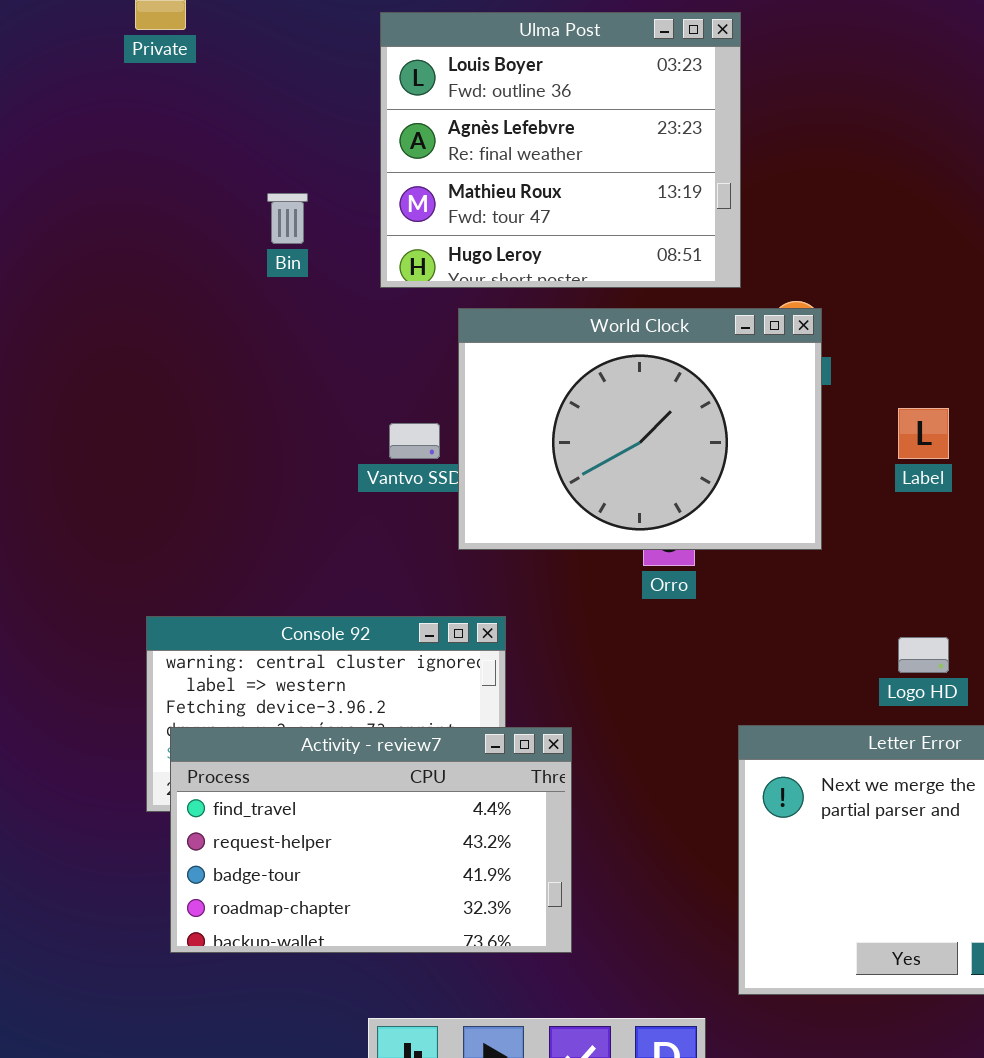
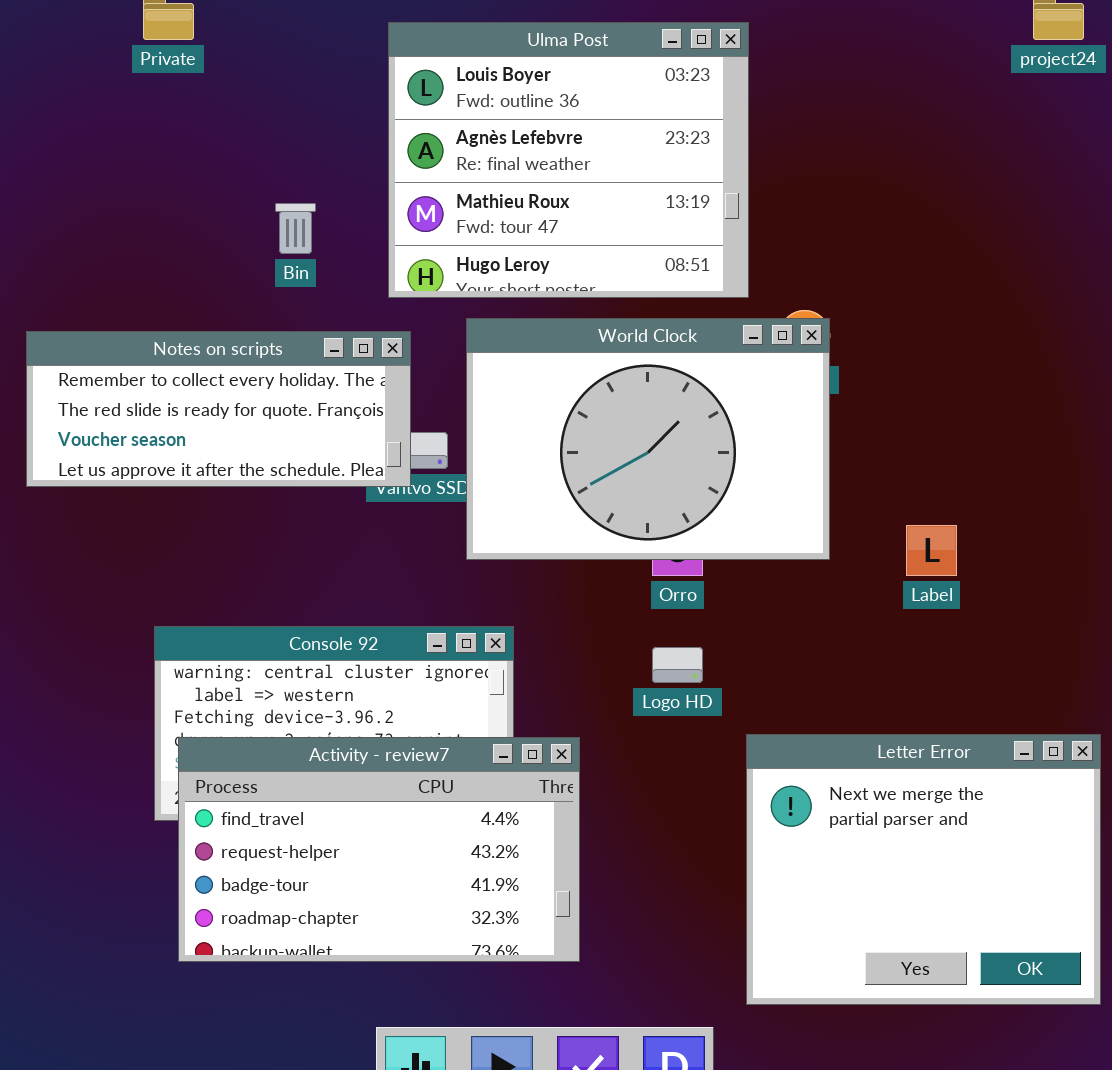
Notes on scripts: none -> [26,331,411,487], opened
Label: [898,408,949,459] -> [906,525,957,576], moved
Logo HD: [898,637,949,673] -> [652,647,703,683], moved

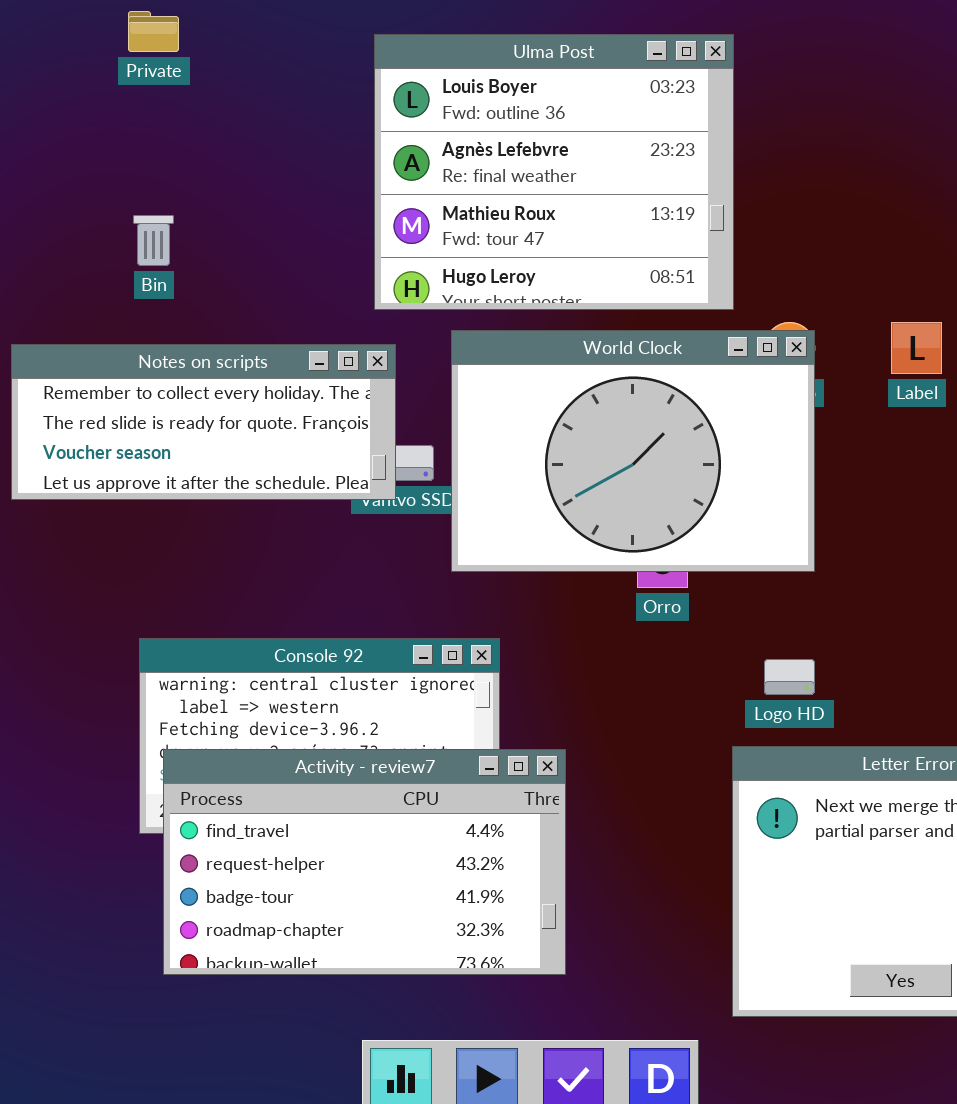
Bin: [275,203,316,254] -> [133,215,174,266], moved
Label: [906,525,957,576] -> [891,322,942,374], moved
Logo HD: [652,647,703,683] -> [764,659,815,695], moved

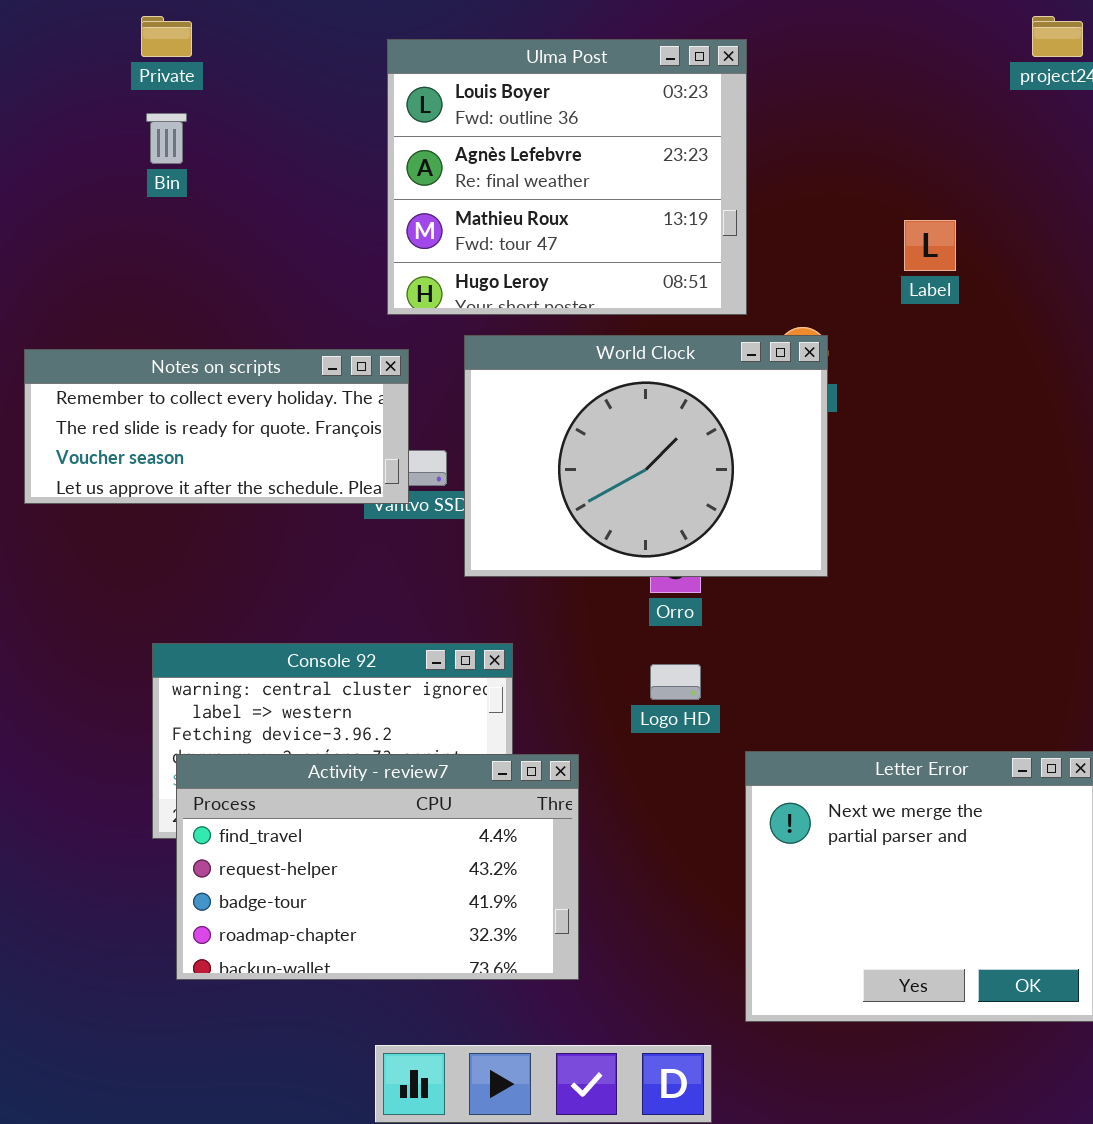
Bin: [133,215,174,266] -> [146,113,187,164], moved
Label: [891,322,942,374] -> [904,220,956,271], moved
Logo HD: [764,659,815,695] -> [650,664,701,700], moved

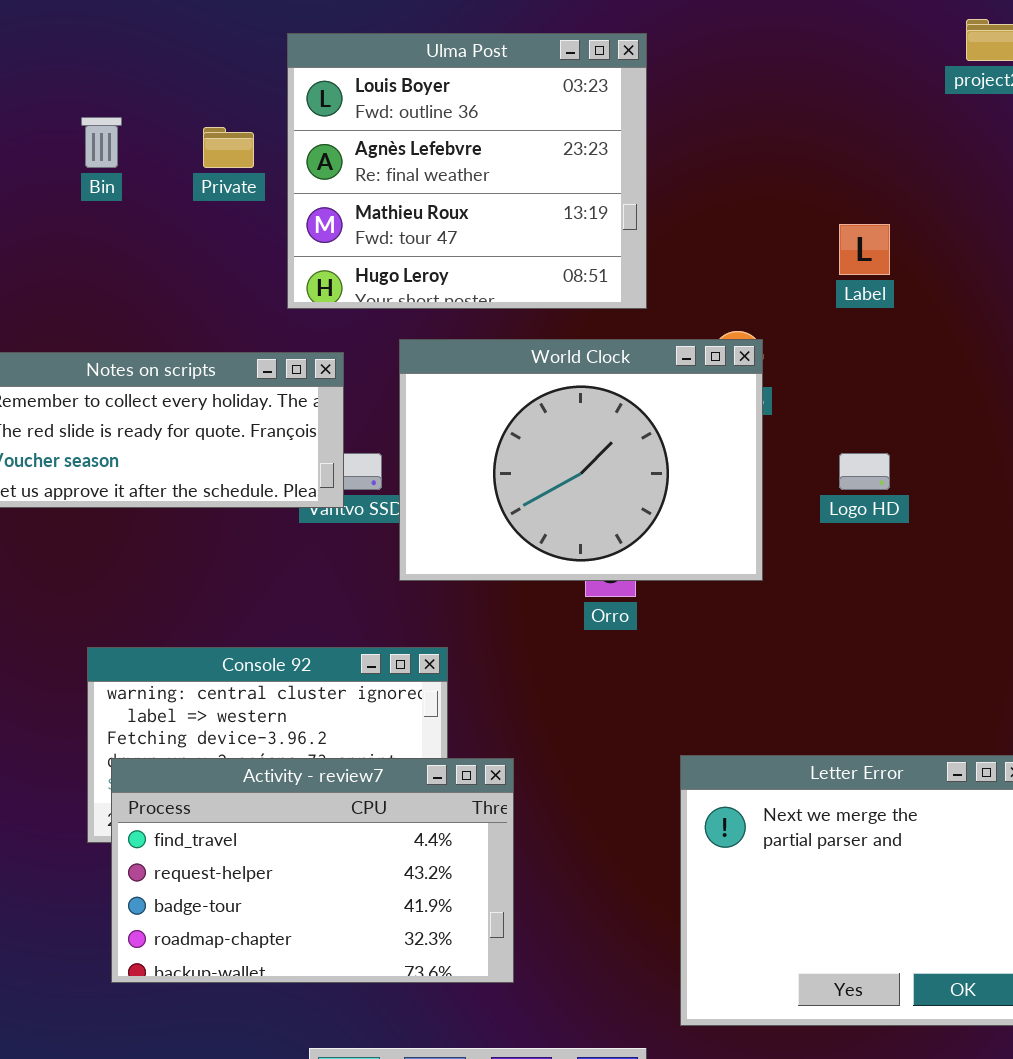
Private: [141,16,192,57] -> [203,127,254,168], moved
Ulma Post: [387,39,747,315] -> [287,33,647,309], moved
Logo HD: [650,664,701,700] -> [839,453,890,490], moved

